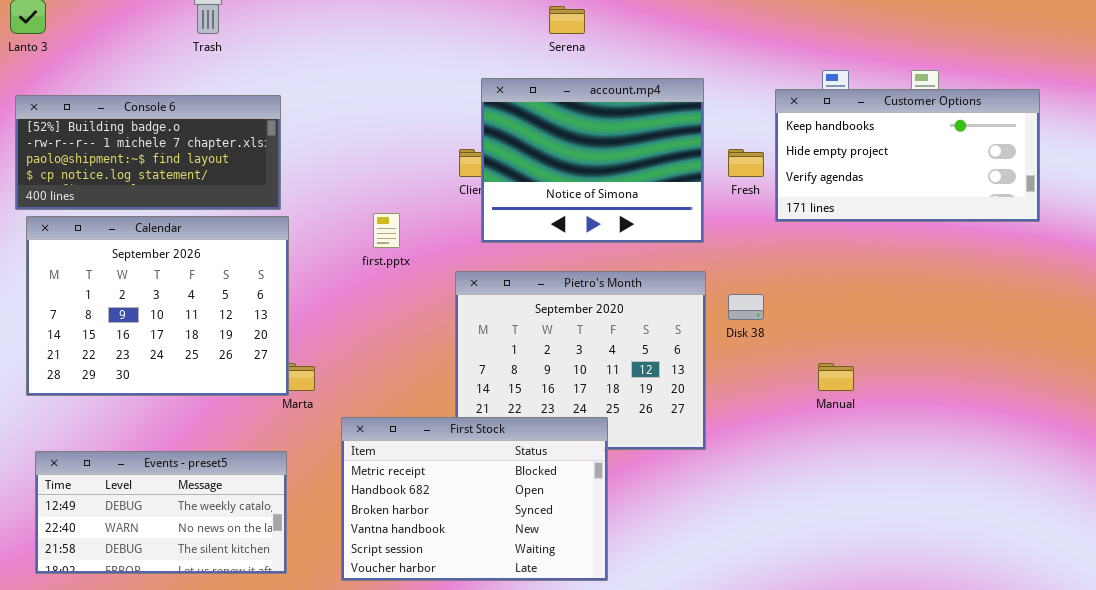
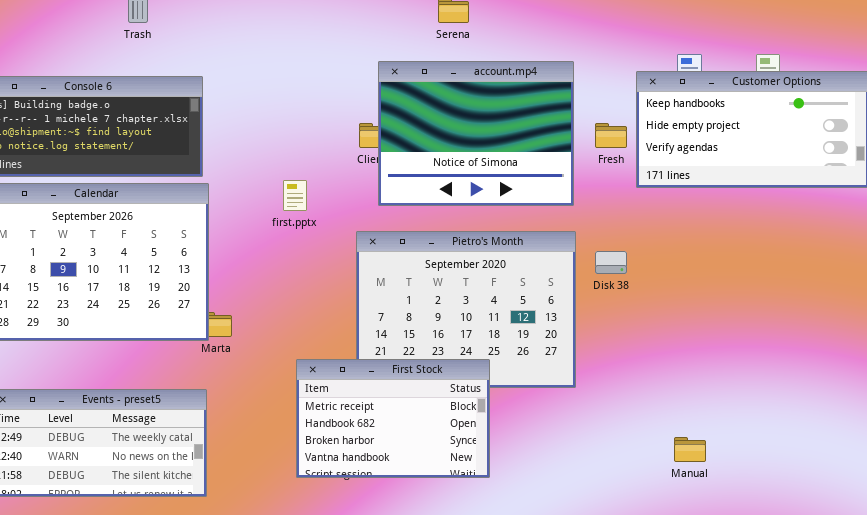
Manual: [818,363,854,391] -> [674,437,706,462], moved
First Stock: [341,417,608,581] -> [296,359,490,478], resized

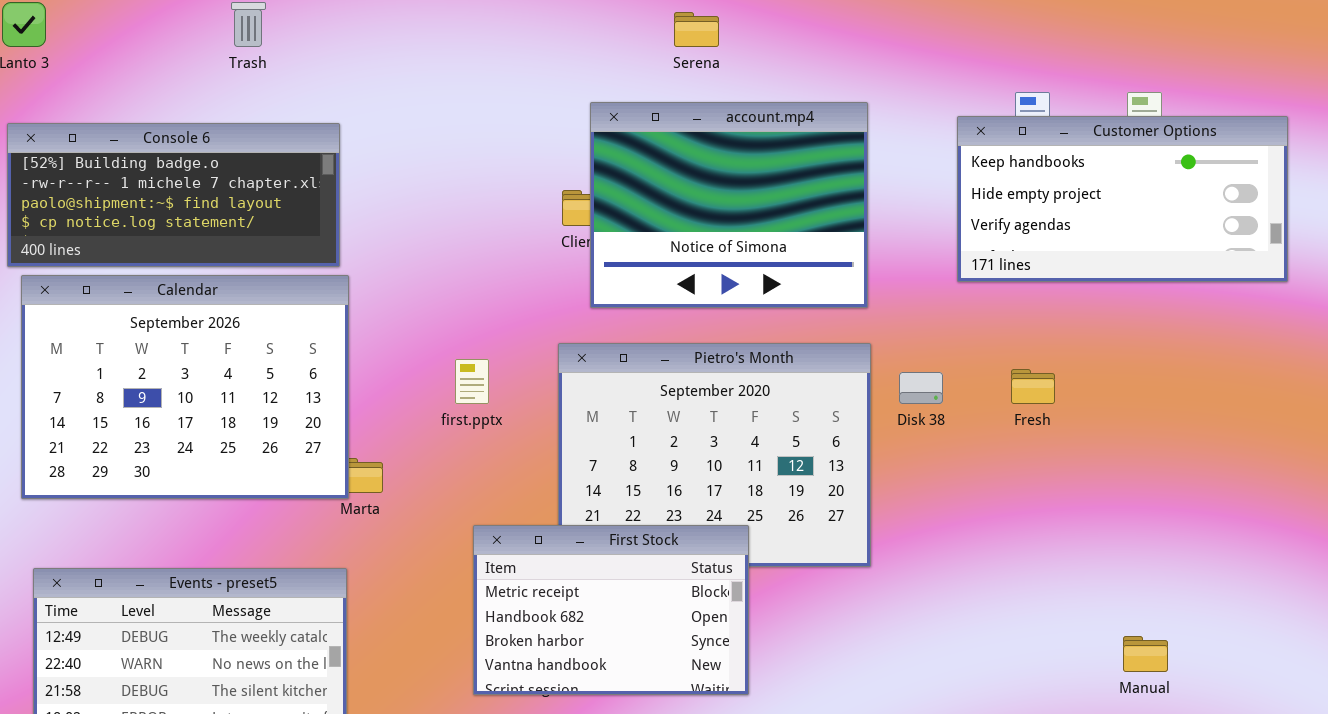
Fresh: [595,123,627,148] -> [1011,369,1055,404], moved
first.pptx: [283,180,307,211] -> [455,359,489,404], moved
Manual: [674,437,706,462] -> [1123,636,1168,672], moved

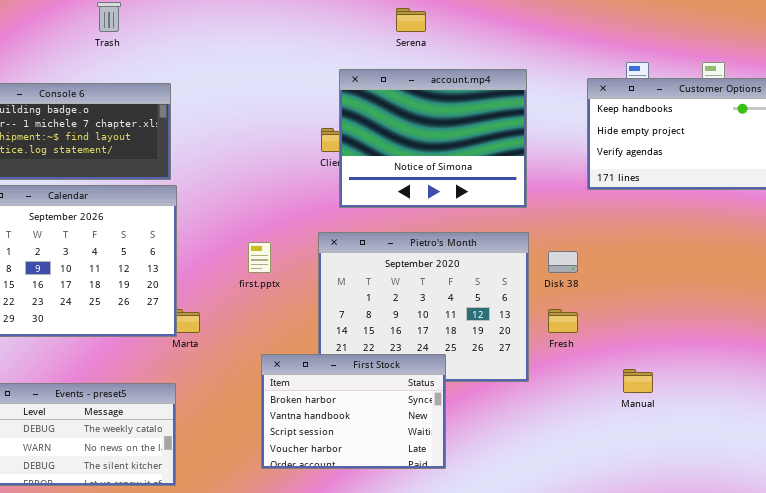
Fresh: [1011,369,1055,404] -> [548,309,578,333], moved
First Stock: [473,525,749,695] -> [261,354,446,469], scrolled down 2 rows
Manual: [1123,636,1168,672] -> [623,369,653,393], moved

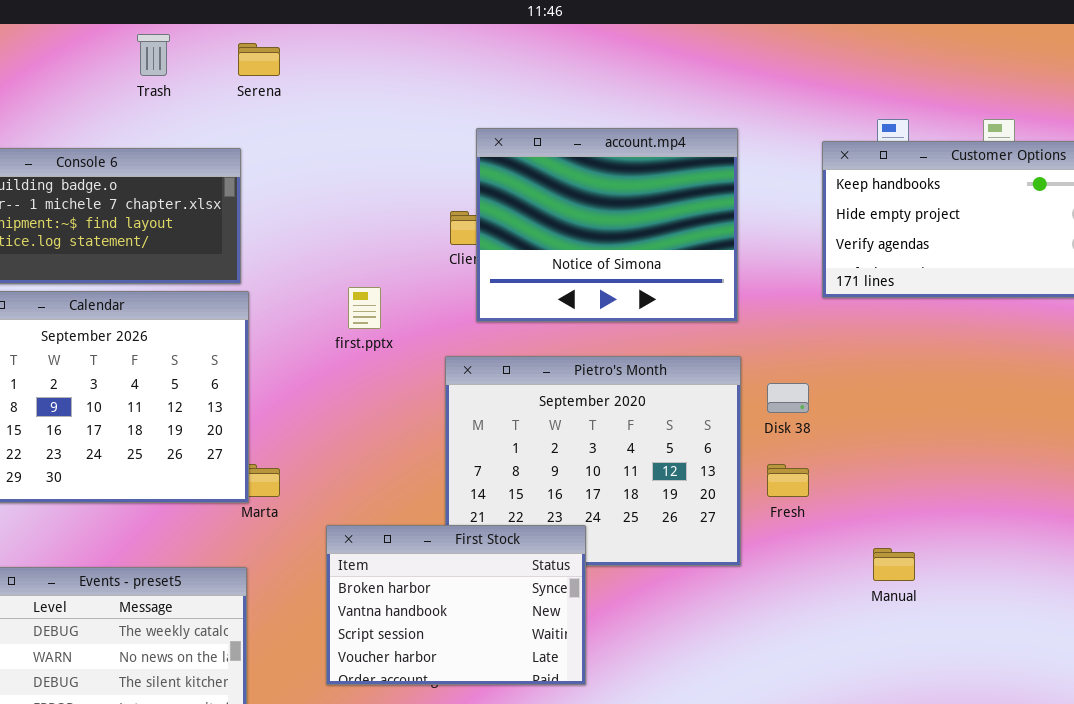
Serena: [396,8,426,32] -> [238,43,280,76], moved
first.pptx: [248,242,271,273] -> [348,287,381,329], moved
First Stock: [261,354,446,469] -> [326,525,586,685], moved

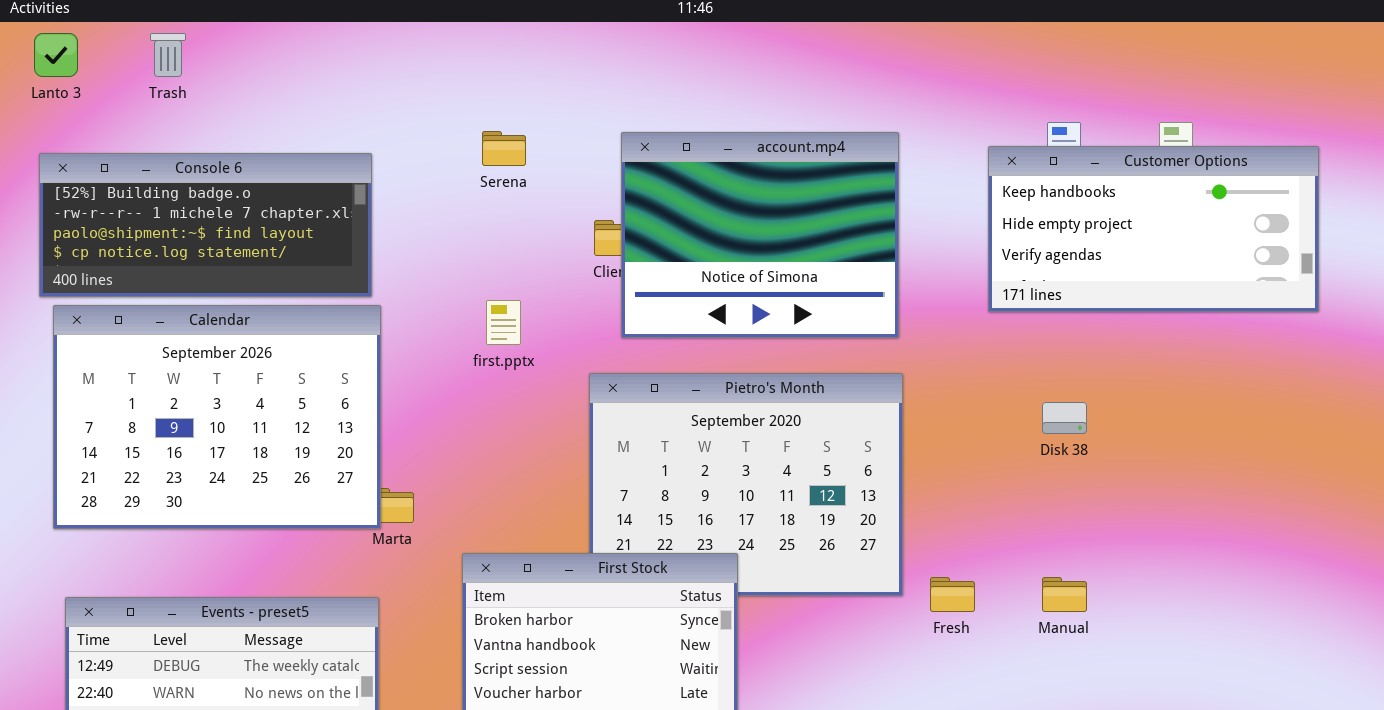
Trash: [137,34,170,76] -> [150,33,186,77], moved
Serena: [238,43,280,76] -> [482,131,526,166], moved
Disk 38: [767,383,809,413] -> [1042,402,1087,434], moved
Fresh: [767,464,809,497] -> [930,577,975,612], moved

